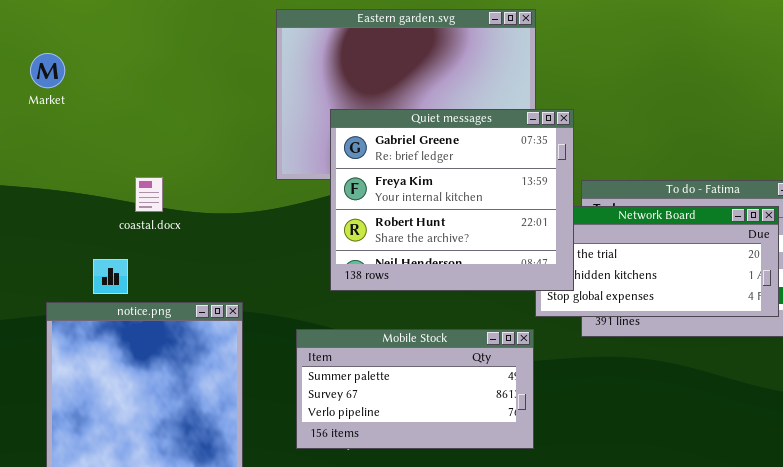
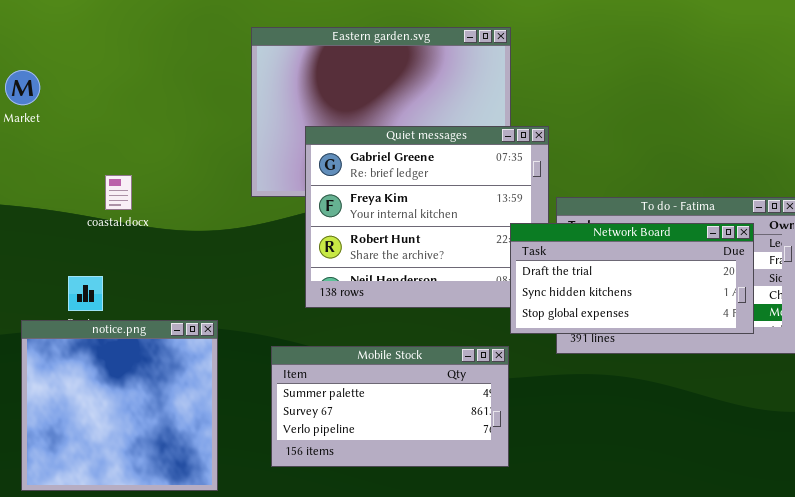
coastal.docx: [135,177,163,212] -> [105,175,132,210], moved
Network Board: [535,206,779,317] -> [510,223,754,334], raised

